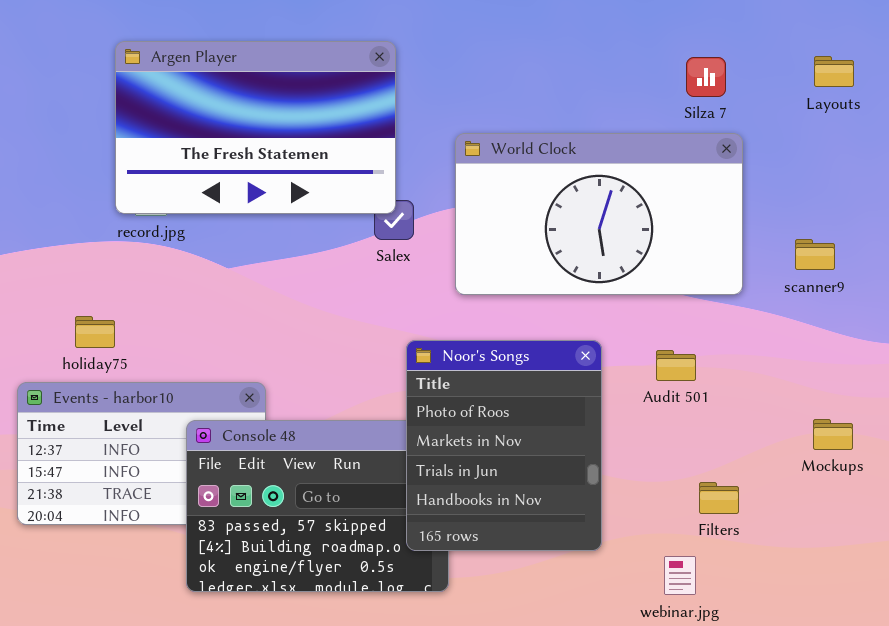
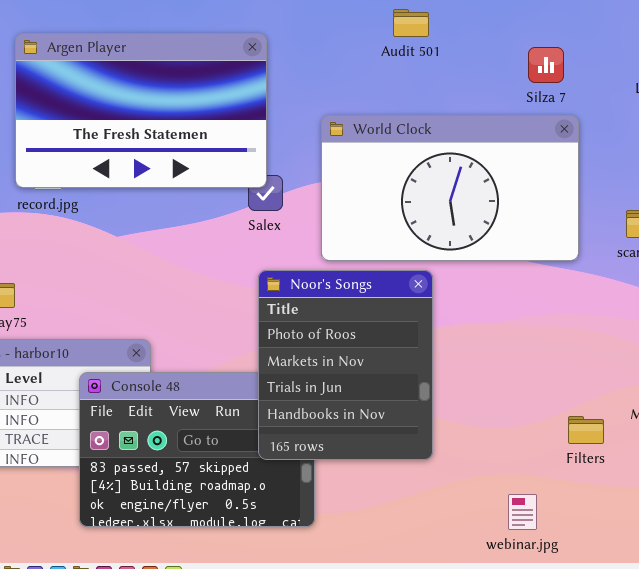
Noor's Songs: [406,340,602,551] -> [258,270,433,460], moved
Audit 501: [656,350,696,381] -> [393,9,429,37], moved
Filters: [699,482,739,514] -> [568,416,604,444], moved

